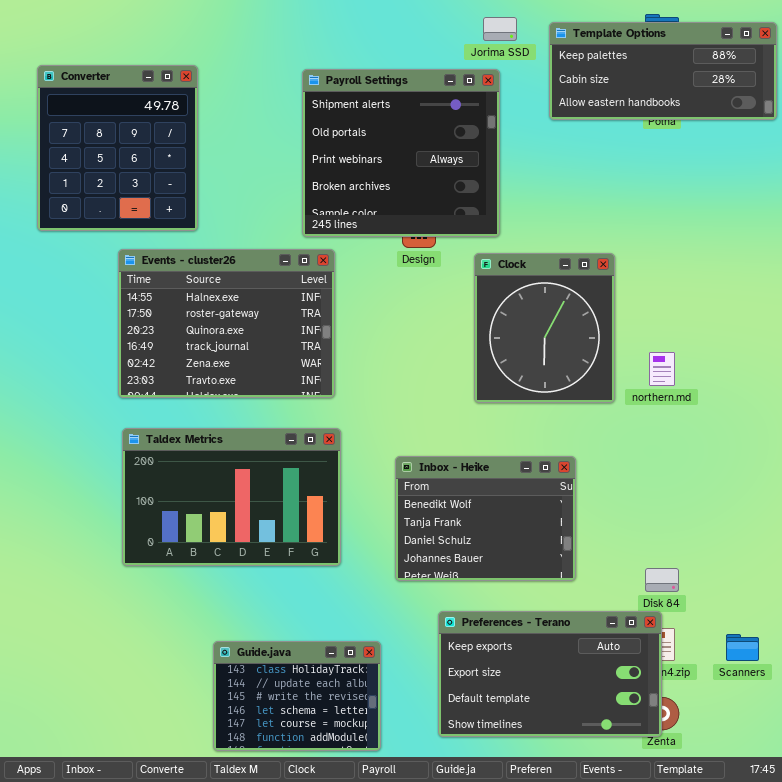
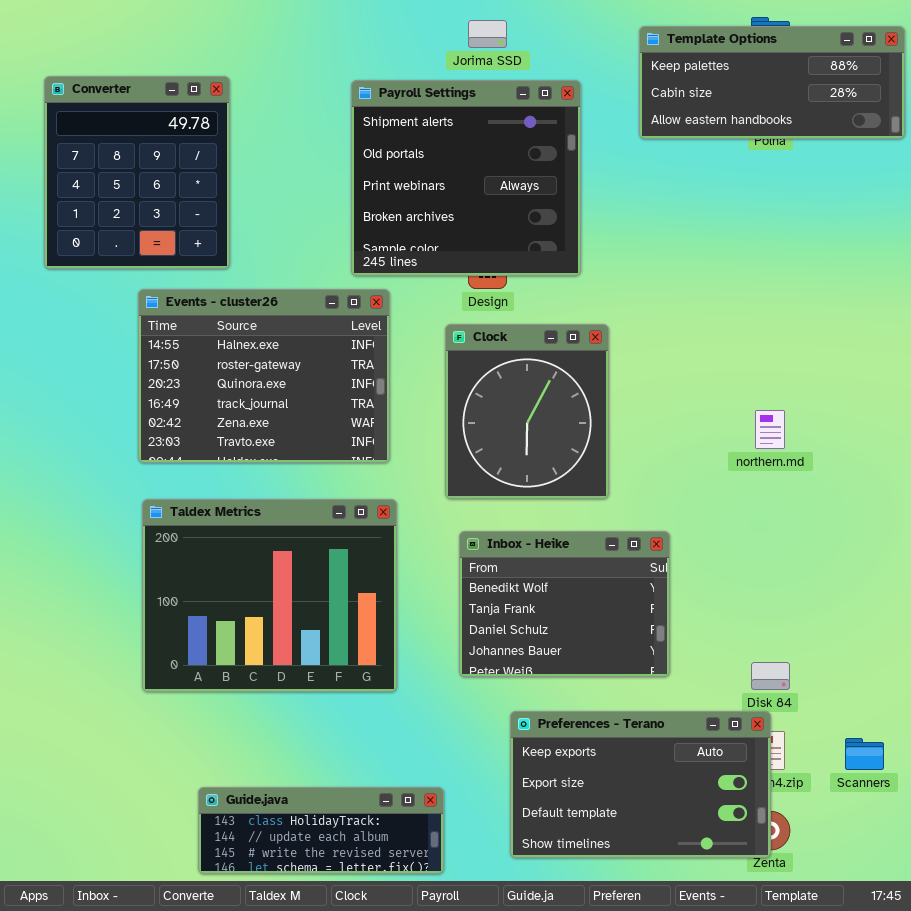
Jorima SSD: [483,17,517,41] -> [468,20,507,48], moved
Clock: [474,253,615,403] -> [445,324,609,499], moved
Taldex Metrics: [122,428,341,566] -> [142,499,397,692], resized
Guide.java: [213,641,381,751] -> [198,787,444,874], resized

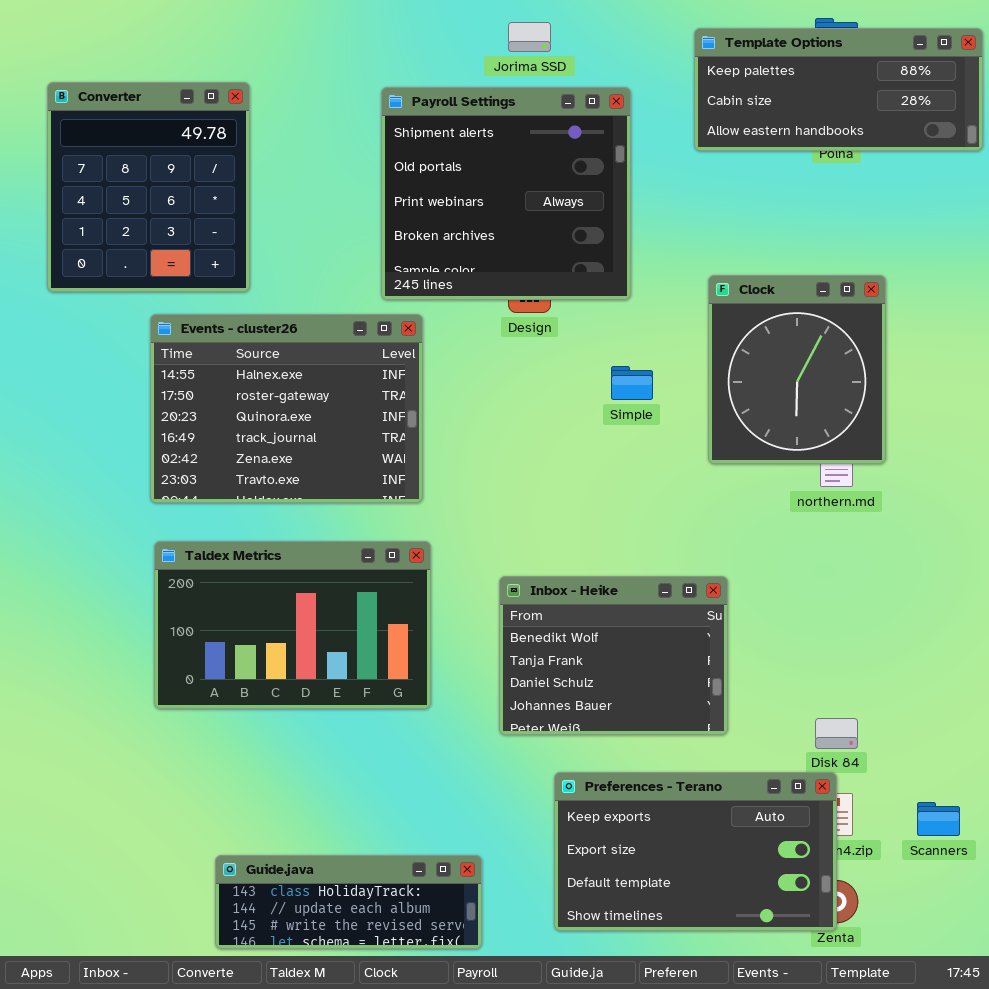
Clock: [445,324,609,499] -> [708,275,886,464], moved
Taldex Metrics: [142,499,397,692] -> [154,541,431,709], resized

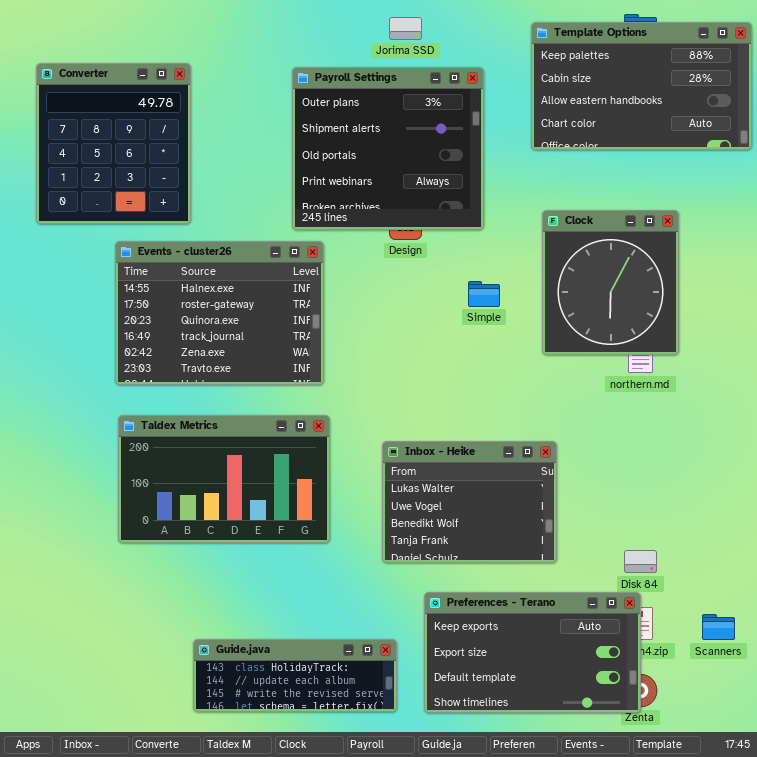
Template Options: [694,28,983,151] -> [531,22,752,150], resized
Payroll Settings: [381,87,631,300] -> [292,67,484,230], scrolled up 1 row
Inbox - Heike: [499,576,728,735] -> [382,441,557,563], scrolled up 2 rows
Guide.java: [215,855,482,949] -> [193,639,397,712], moved

